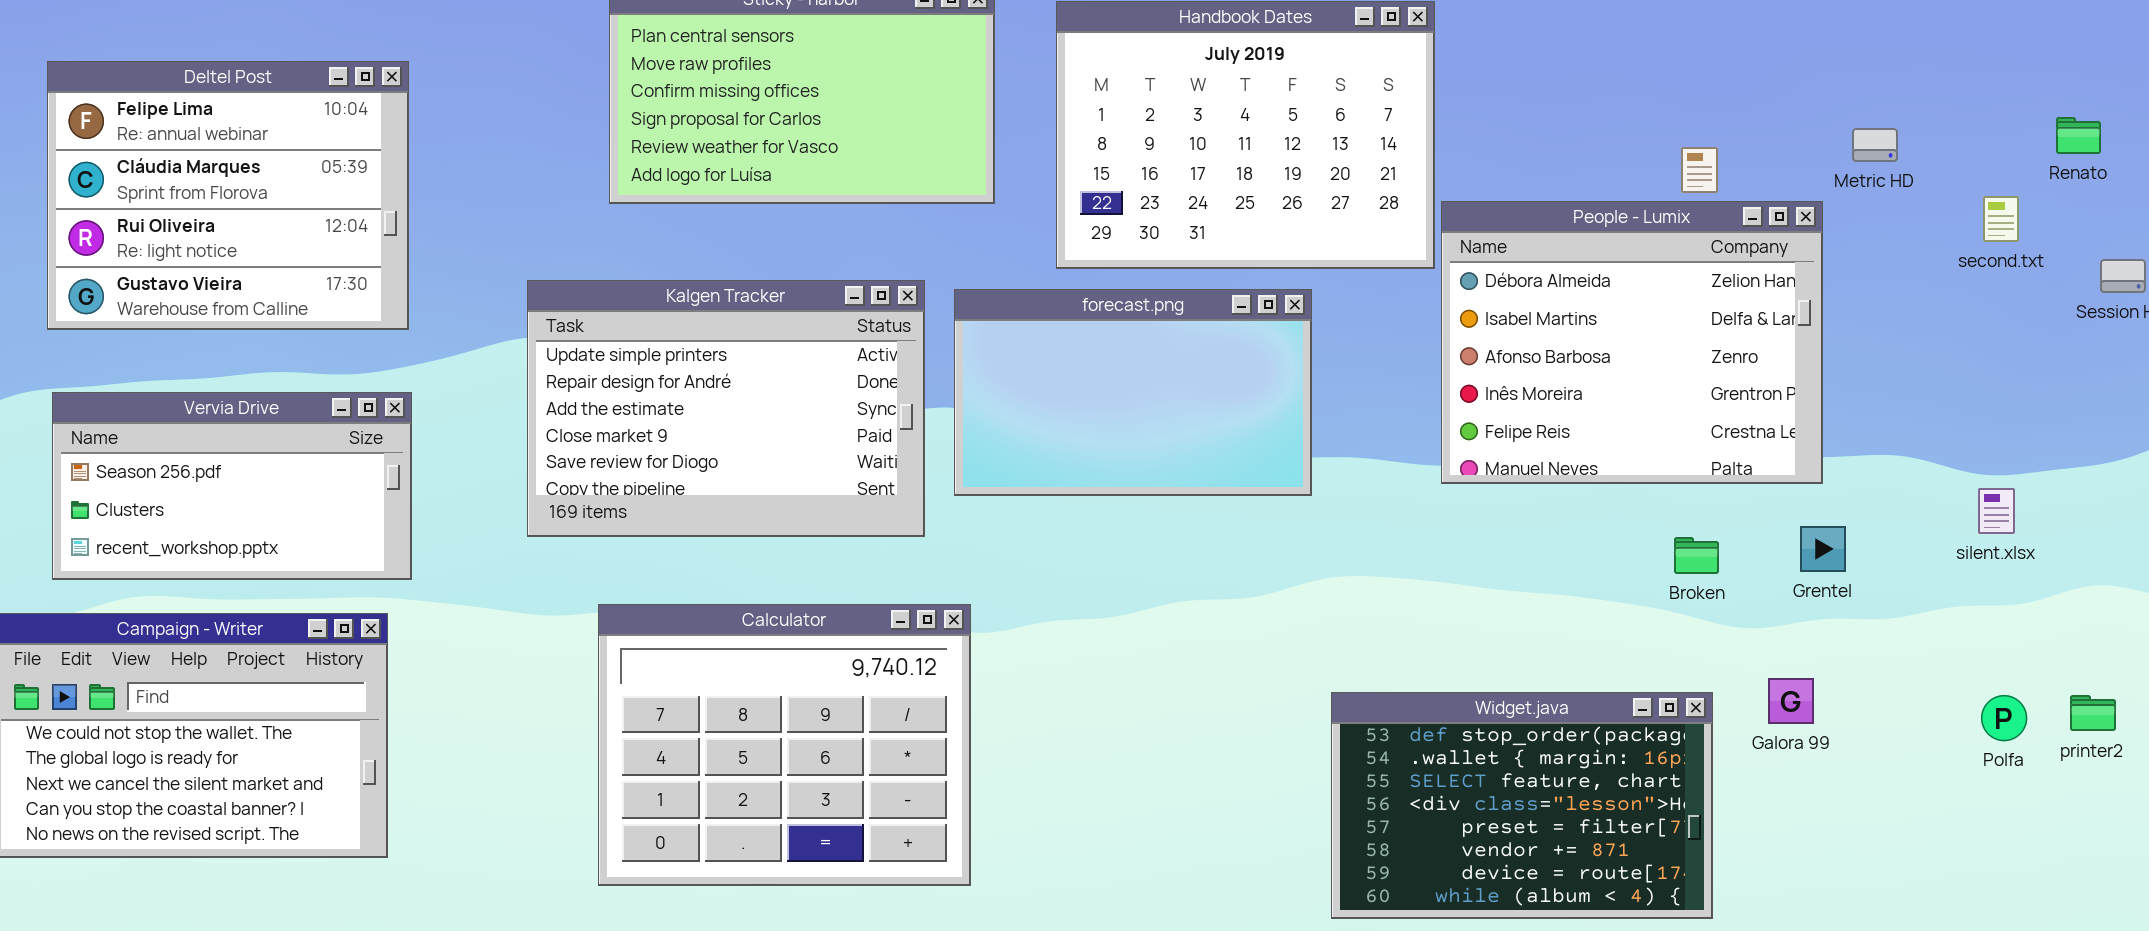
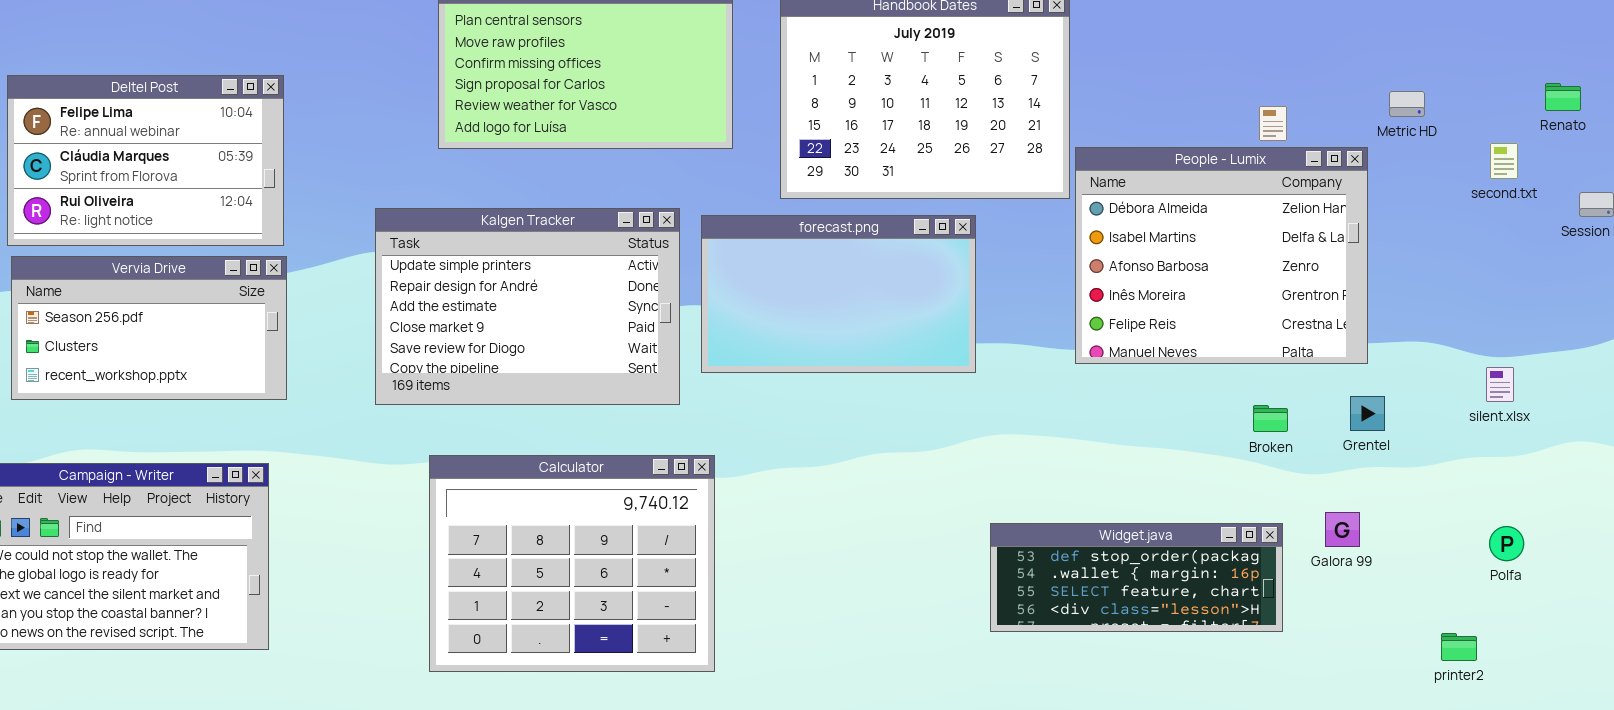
Deltel Post: [47,61,409,330] -> [7,75,284,246], resized
Vervia Drive: [52,392,412,580] -> [11,256,287,400], moved
Widget.java: [1331,692,1713,919] -> [990,523,1283,632], resized
printer2: [2070,695,2116,731] -> [1441,633,1477,661], moved

